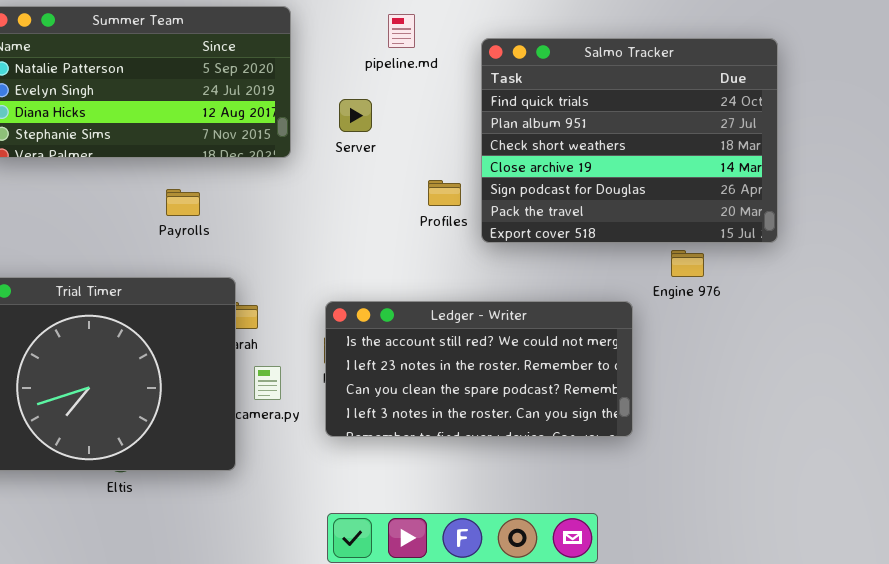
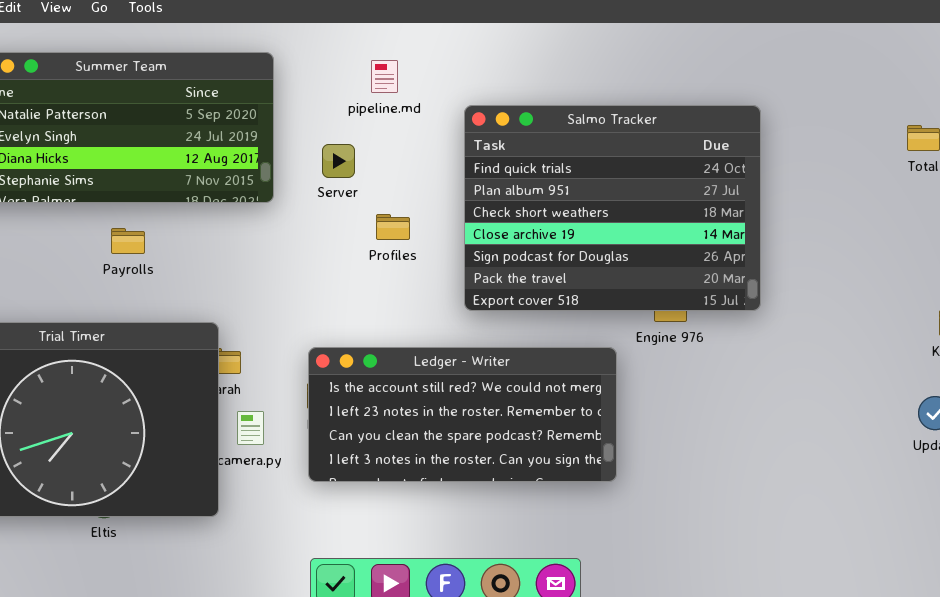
Salmo Tracker: [481,38,778,243] -> [464,105,761,311], moved
Profiles: [428,180,461,206] -> [376,214,410,240], moved
Payrolls: [166,189,200,216] -> [111,228,145,254], moved

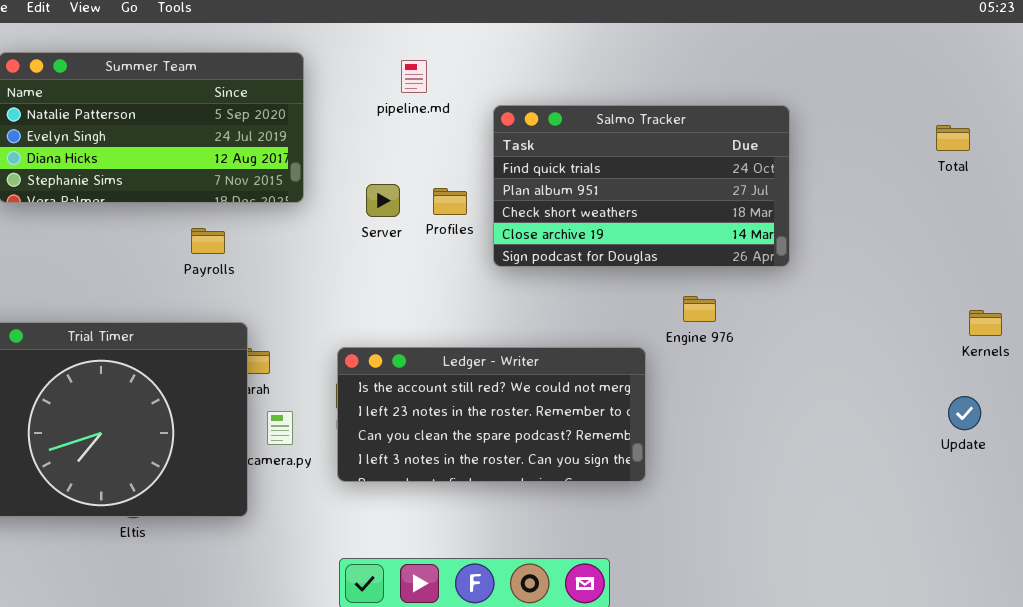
Salmo Tracker: [464,105,761,311] -> [493,105,790,267], resized
Server: [322,144,355,178] -> [366,184,400,217], moved
Profiles: [376,214,410,240] -> [433,188,467,215], moved
Payrolls: [111,228,145,254] -> [191,228,225,254], moved

